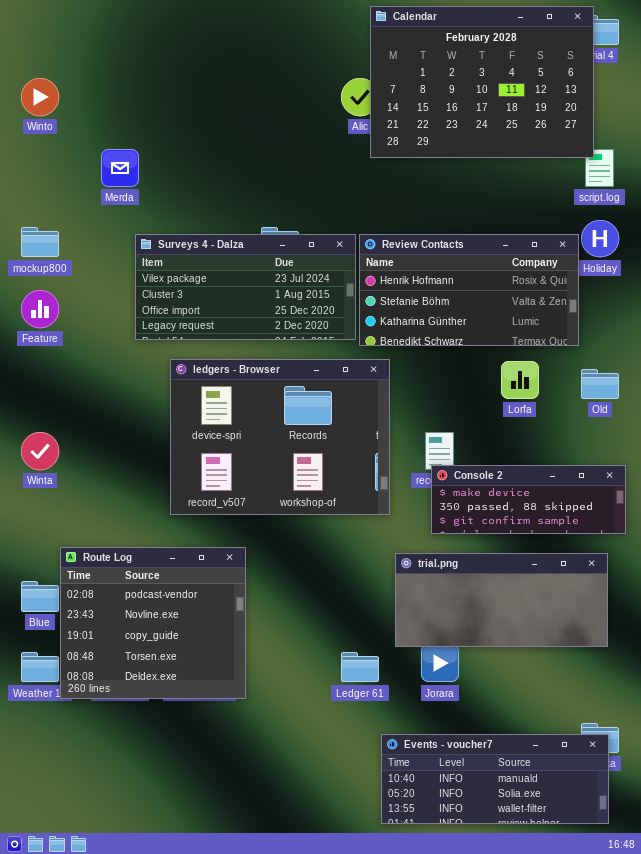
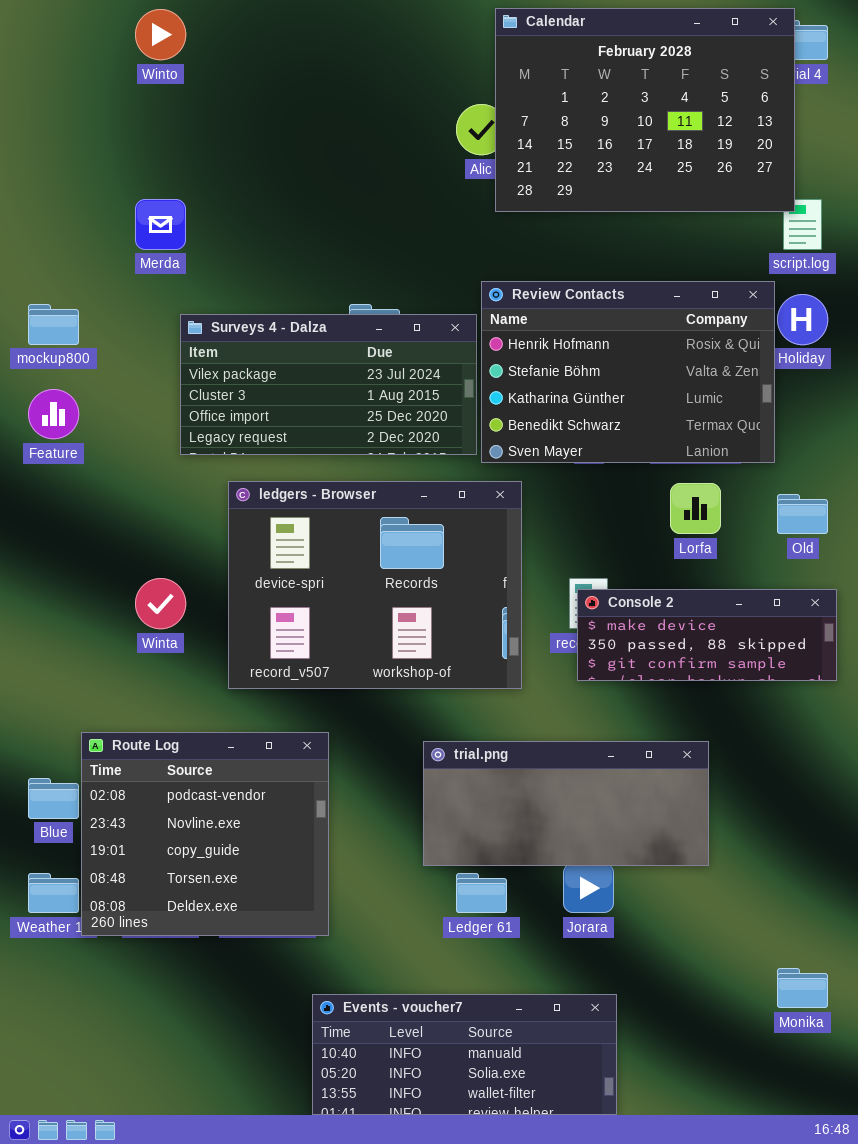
Winto: [21,78,59,116] -> [135,9,186,60], moved
Review Contacts: [359,234,579,346] -> [481,281,775,463], resized
Winta: [21,432,59,470] -> [135,578,186,629], moved
Console 2: [431,465,626,534] -> [577,589,837,681], moved
trial.png: [395,553,608,647] -> [423,741,709,866], moved
Events - voucher7: [381,734,609,824] -> [312,994,617,1115], moved

